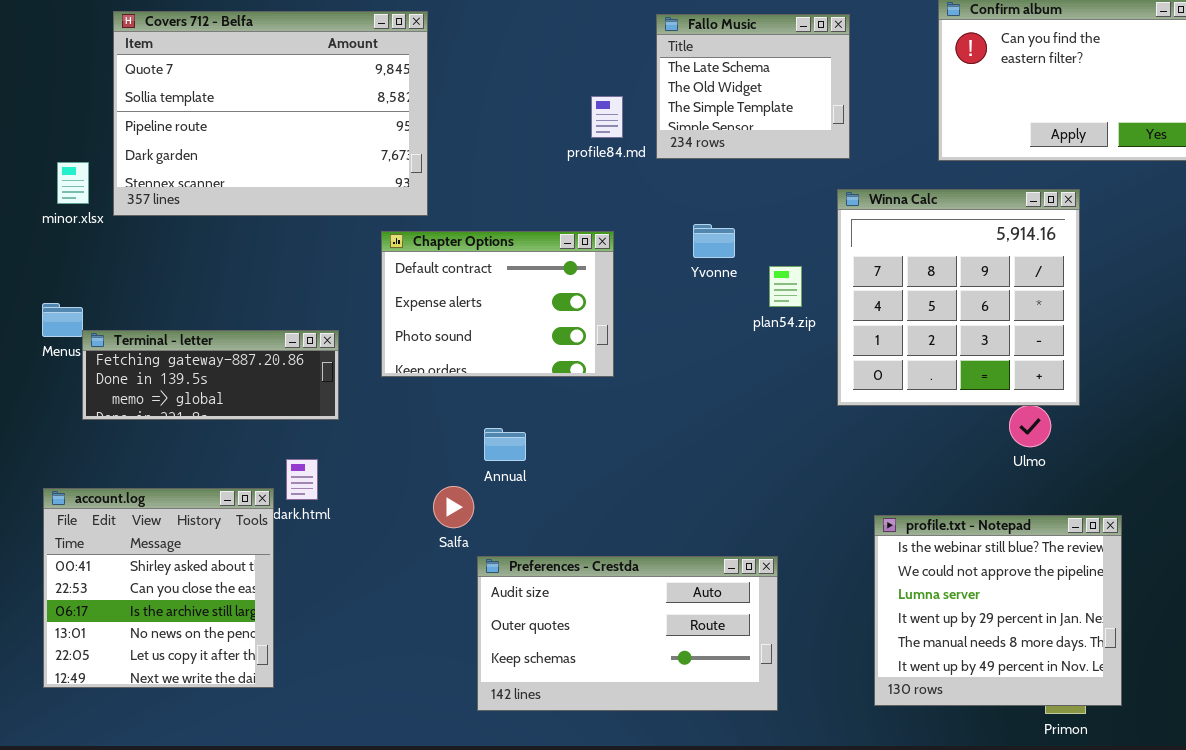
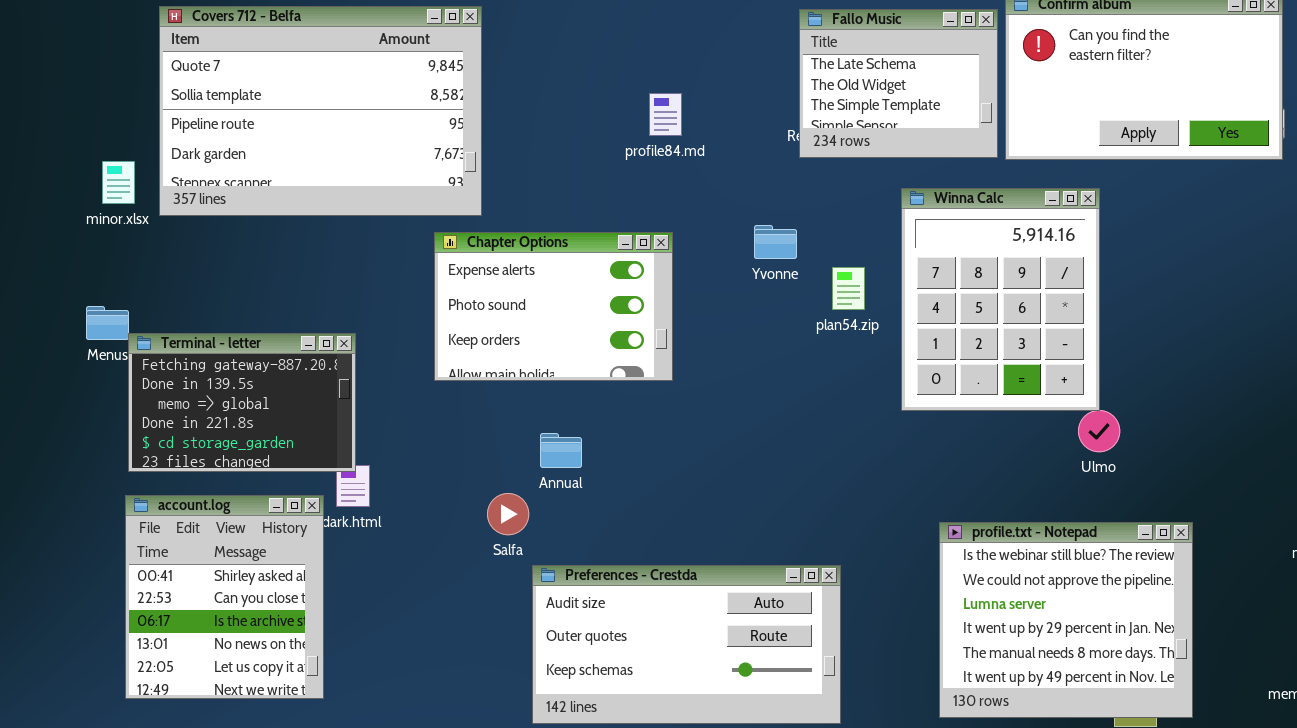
Fallo Music: [656,14,850,159] -> [799,9,998,158], moved
Winna Calc: [837,189,1080,406] -> [901,188,1100,411], resized
Chapter Options: [381,231,614,377] -> [434,232,673,381], scrolled down 1 row
Terminal - letter: [82,330,339,420] -> [128,333,356,472], resized
account.log: [43,488,274,688] -> [125,495,324,699], resized

